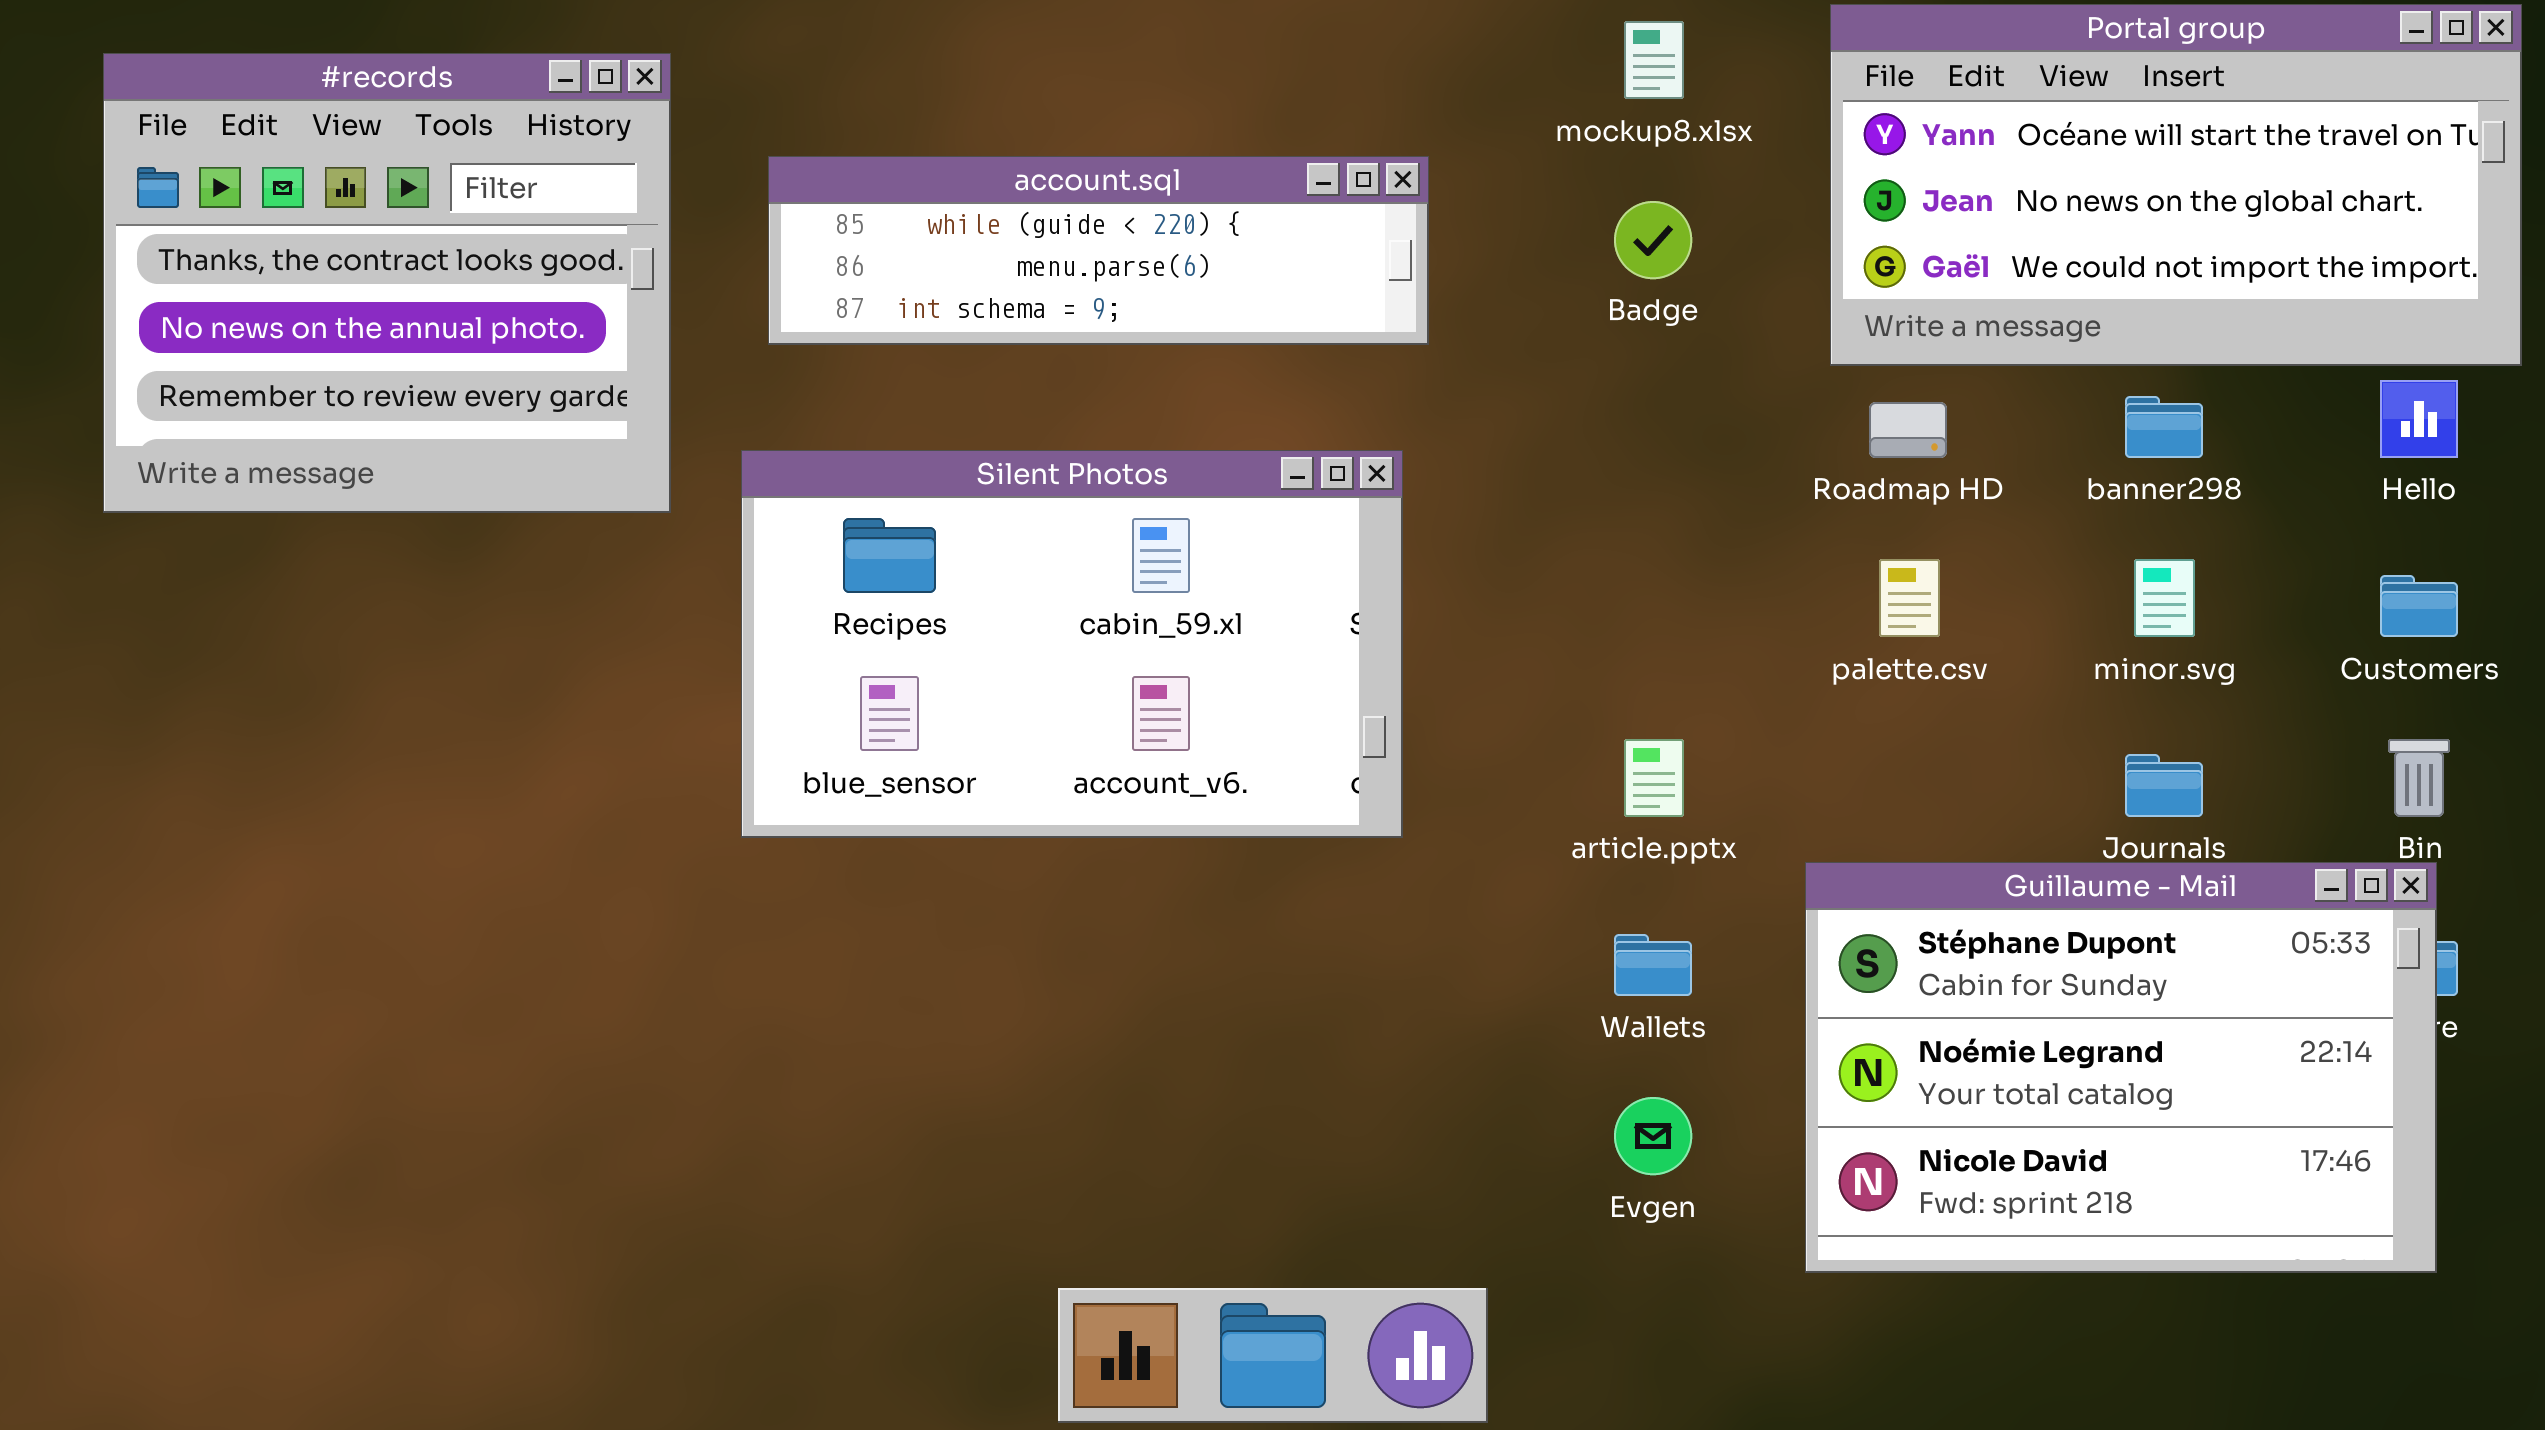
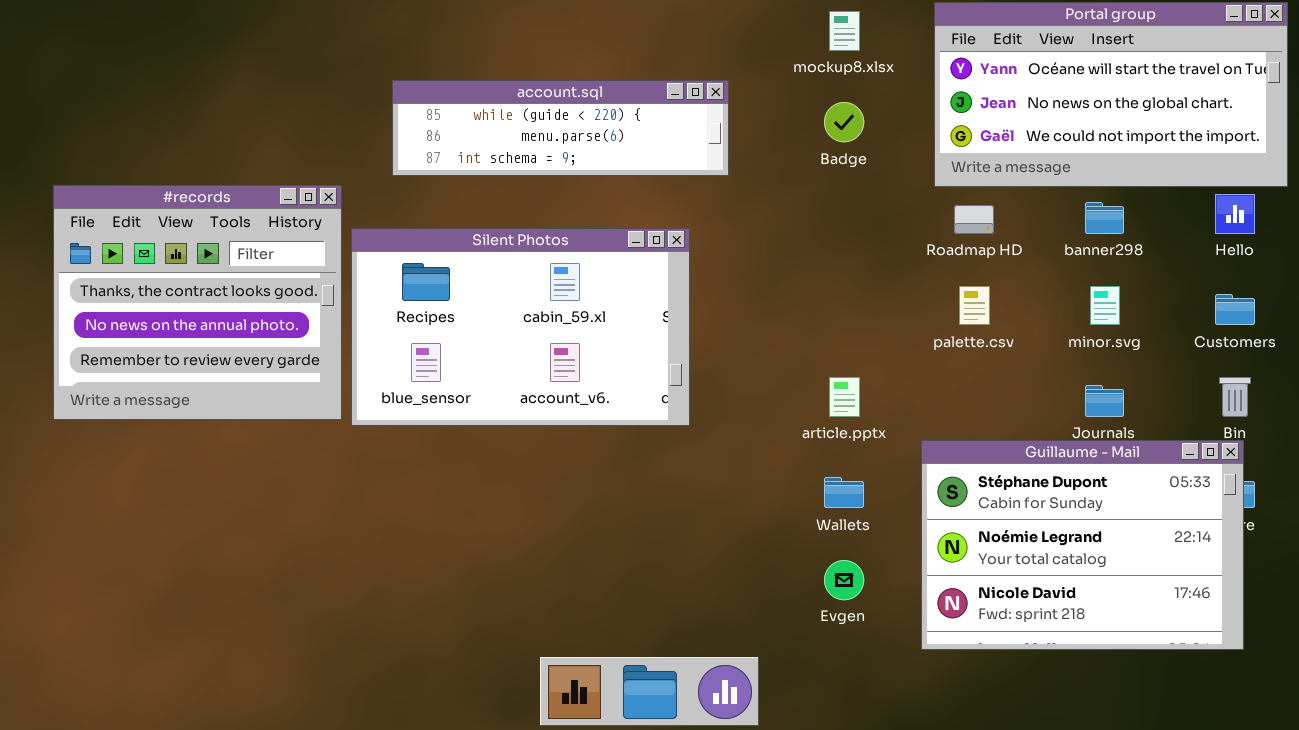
#records: [103,53,671,513] -> [53,185,342,420], moved
Silent Photos: [741,450,1403,838] -> [351,228,690,426], moved

